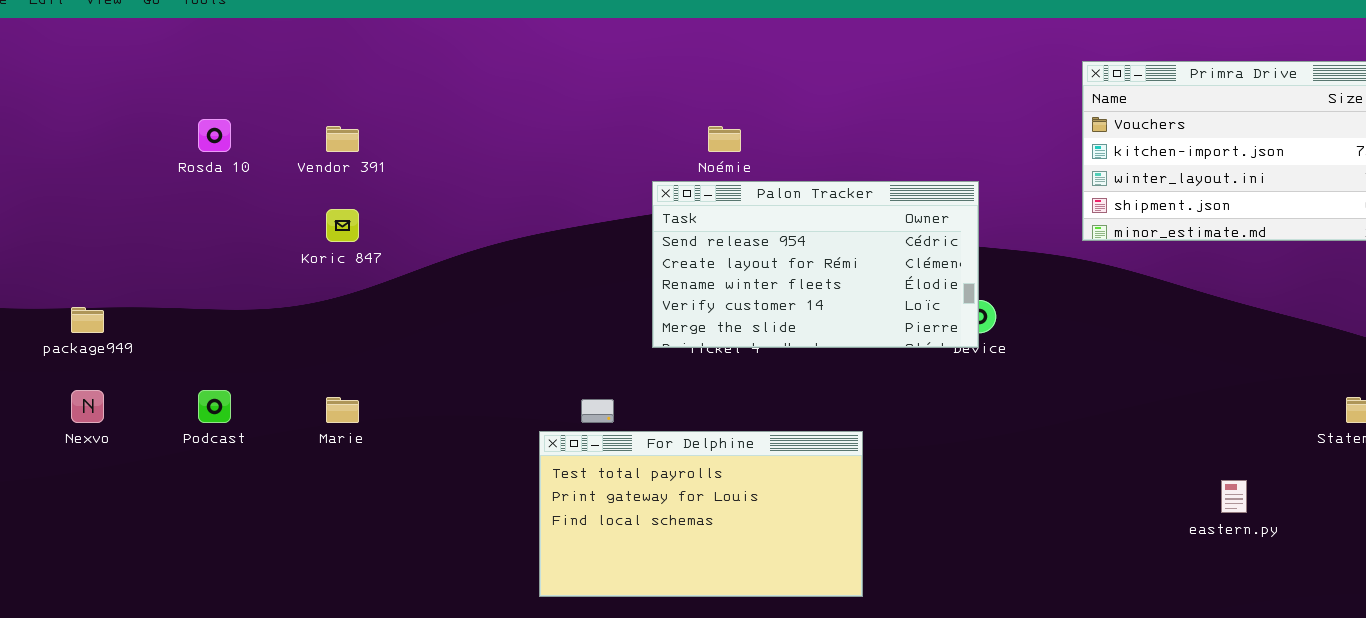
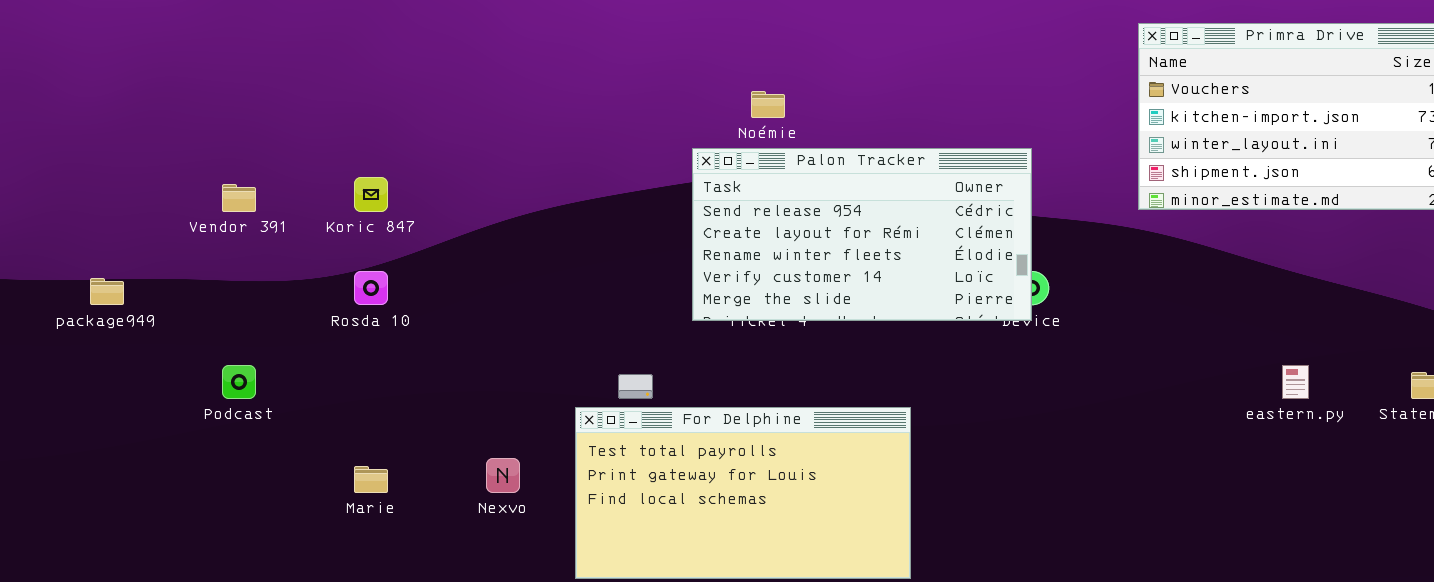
Rosda 10: [198,119,231,152] -> [354,271,388,305], moved
Vendor 391: [326,126,359,152] -> [222,184,256,212], moved
Nexvo: [71,390,104,423] -> [486,458,520,493], moved
Marie: [326,397,359,423] -> [354,466,388,493], moved
eastern.py: [1221,480,1247,513] -> [1282,365,1309,399], moved

